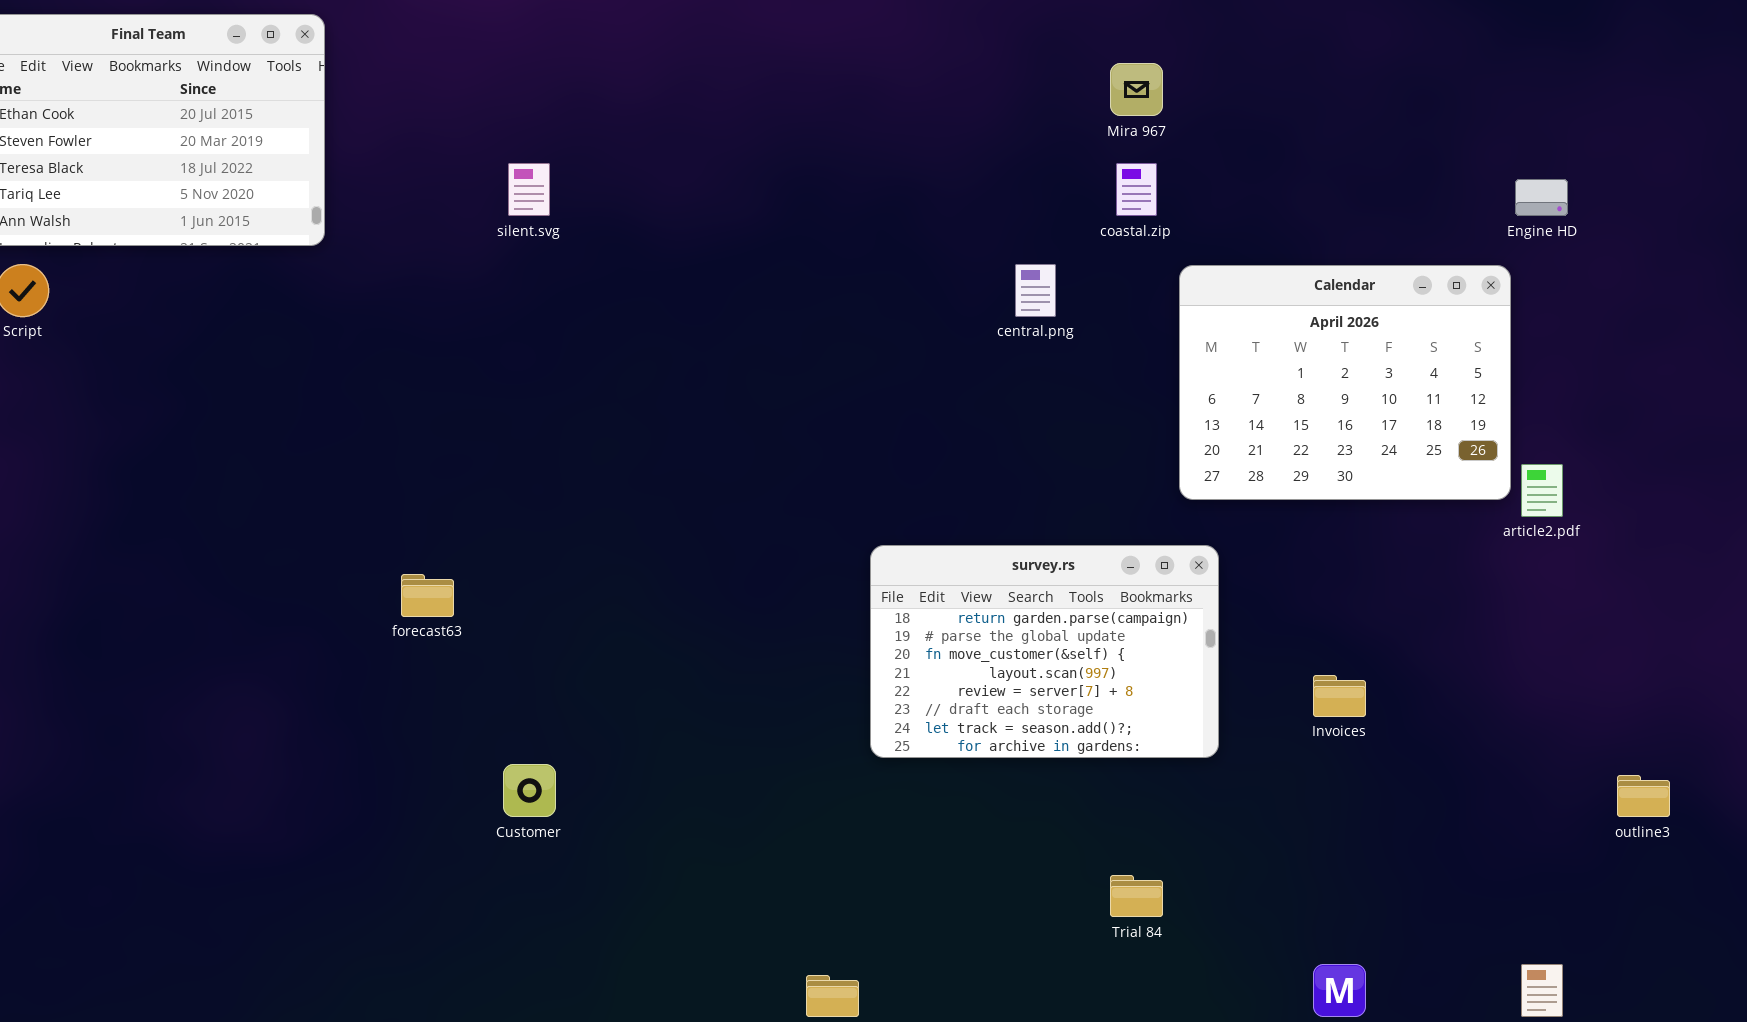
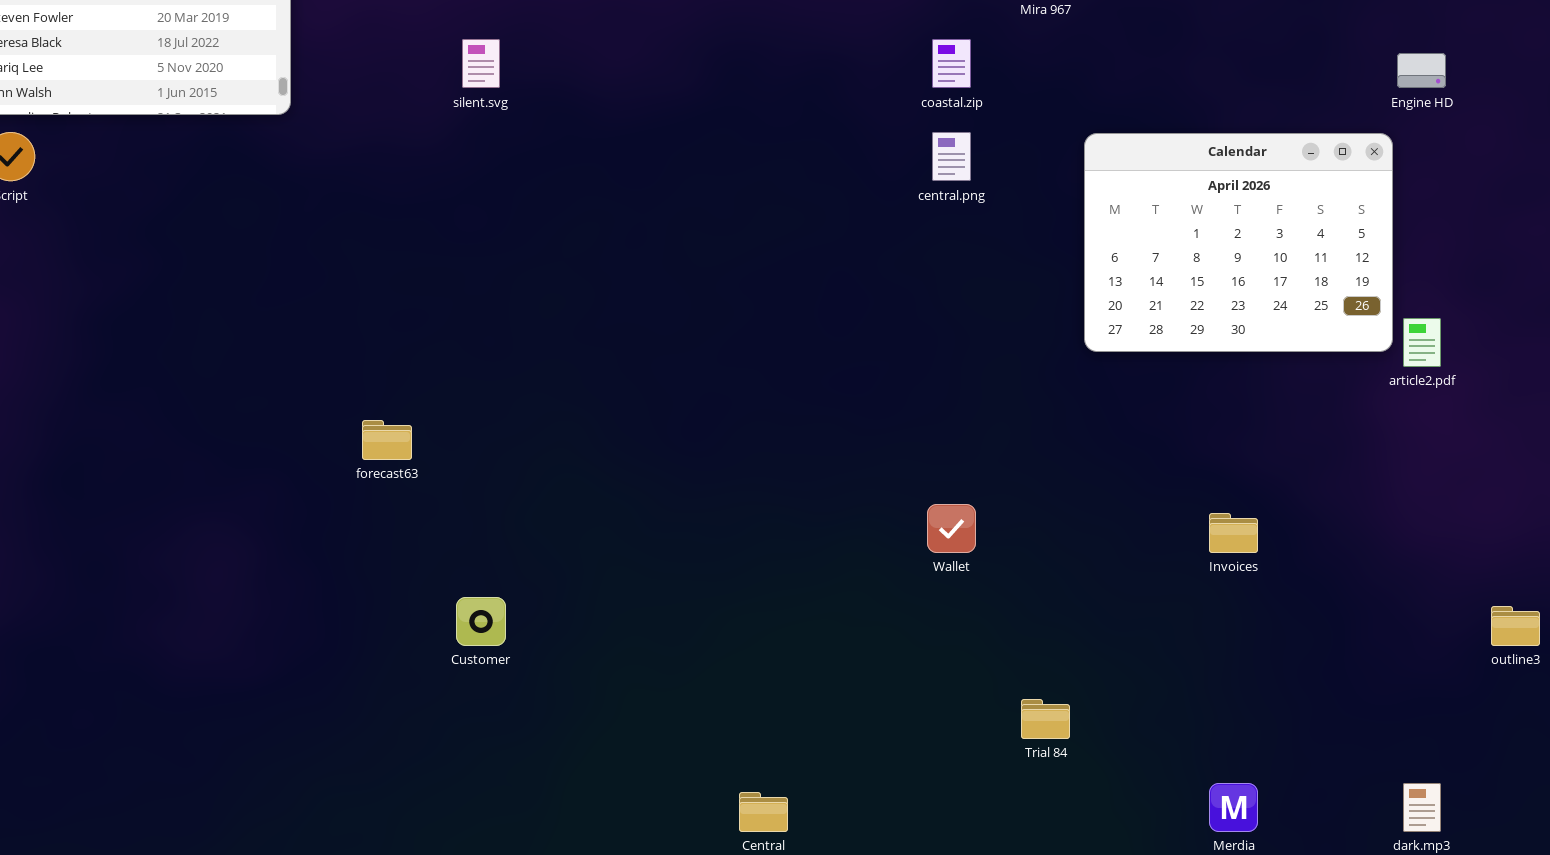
coastal.zip: [1116,163,1157,216] -> [932,39,971,88], moved
survey.rs: [870,545,1219,758] -> none, closed

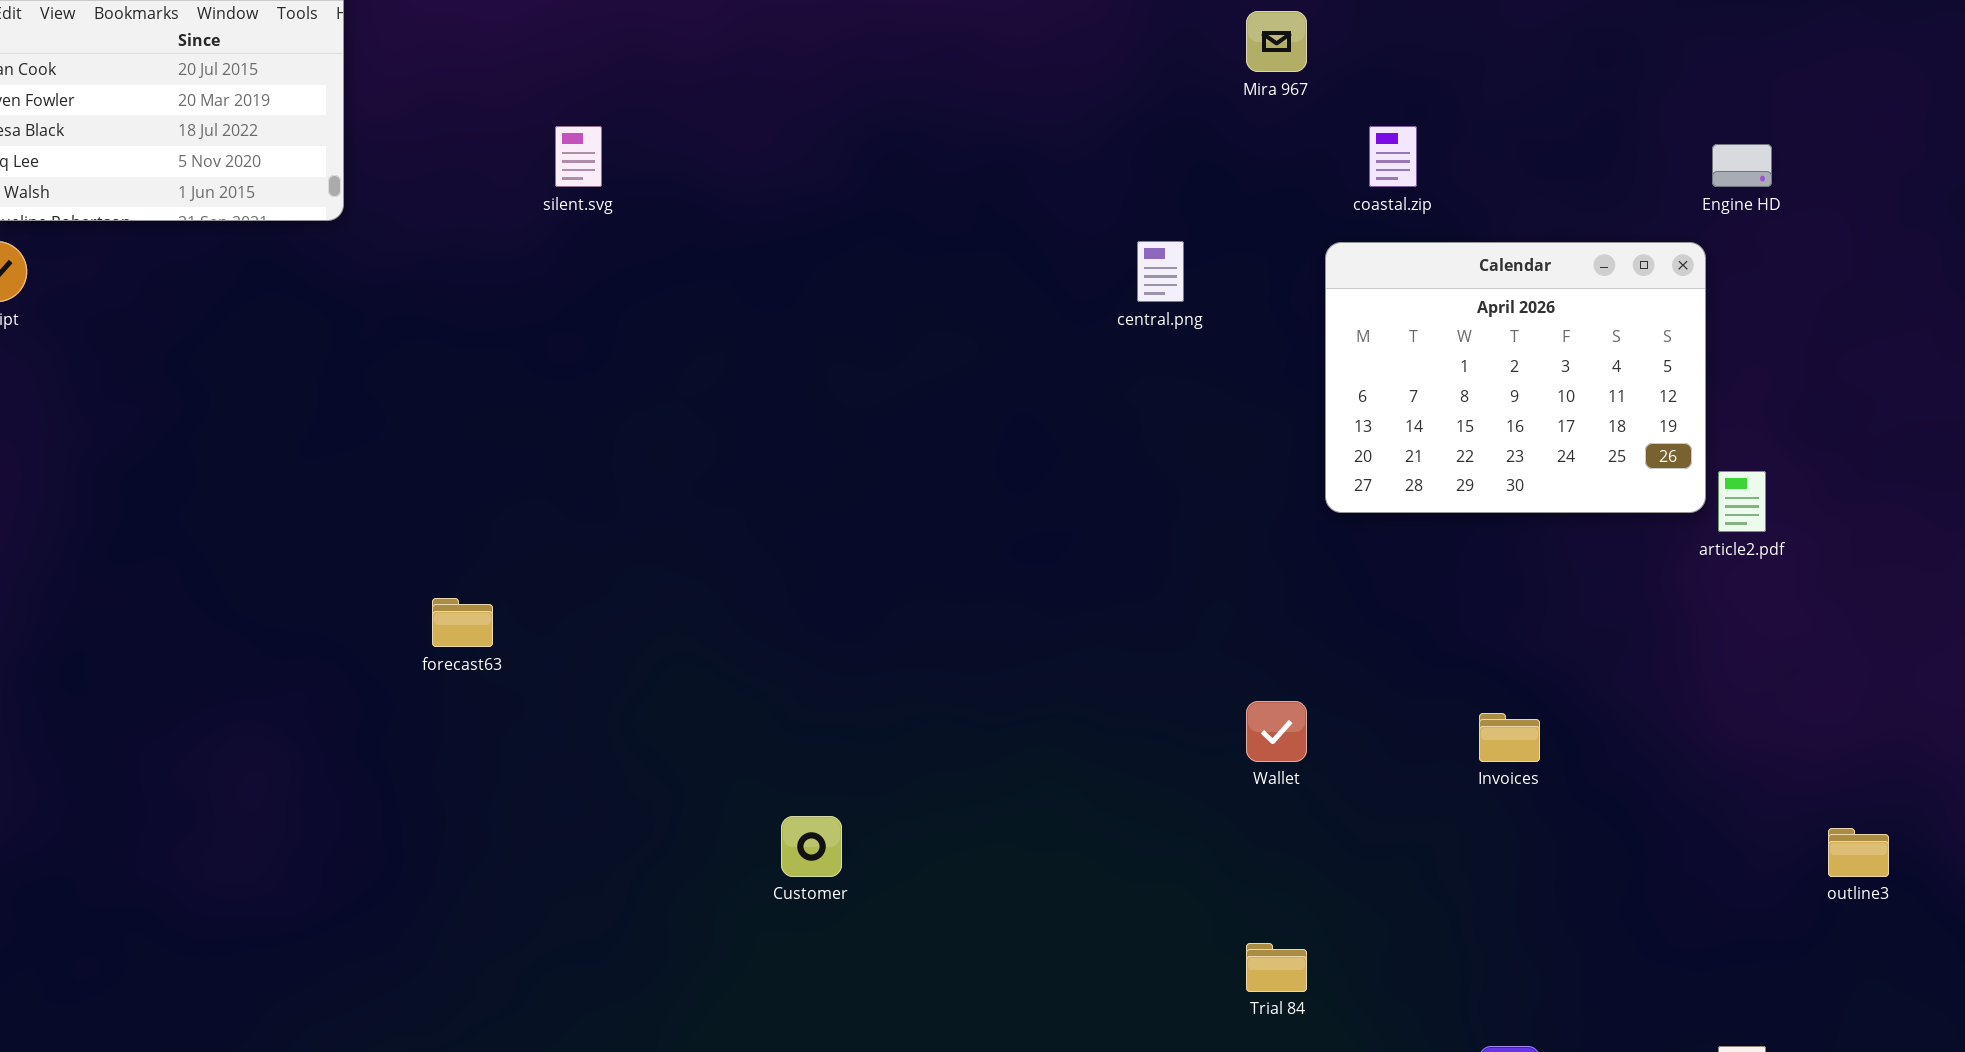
coastal.zip: [932,39,971,88] -> [1369,126,1417,187], moved
Wallet: [927,504,976,553] -> [1246,701,1307,762], moved
Customer: [456,597,506,646] -> [781,816,842,877], moved

